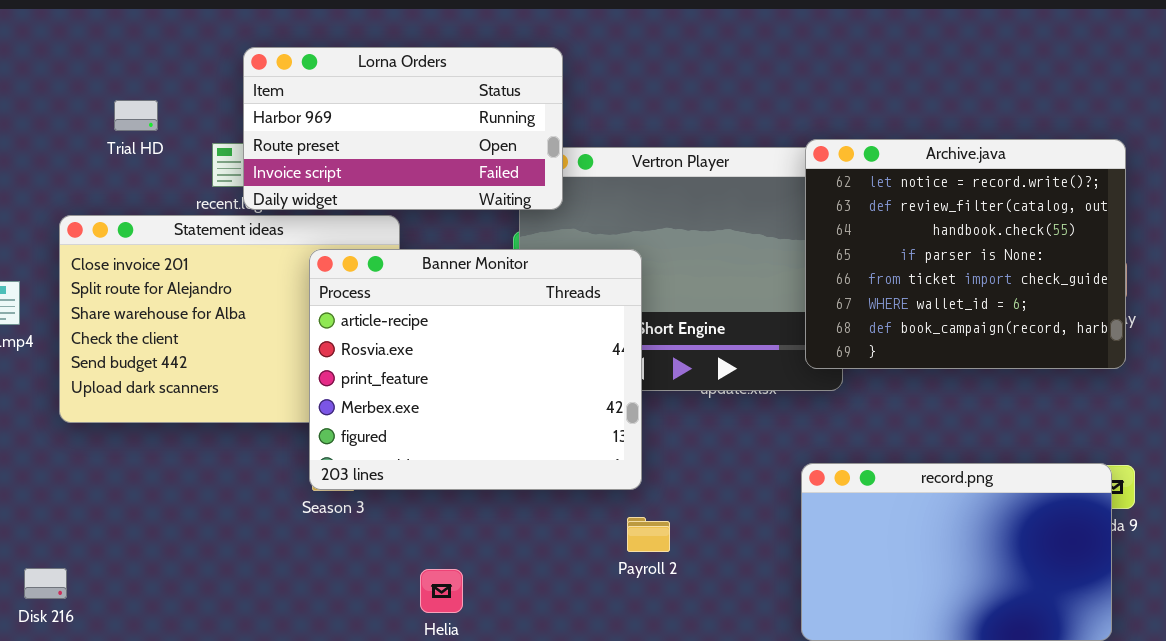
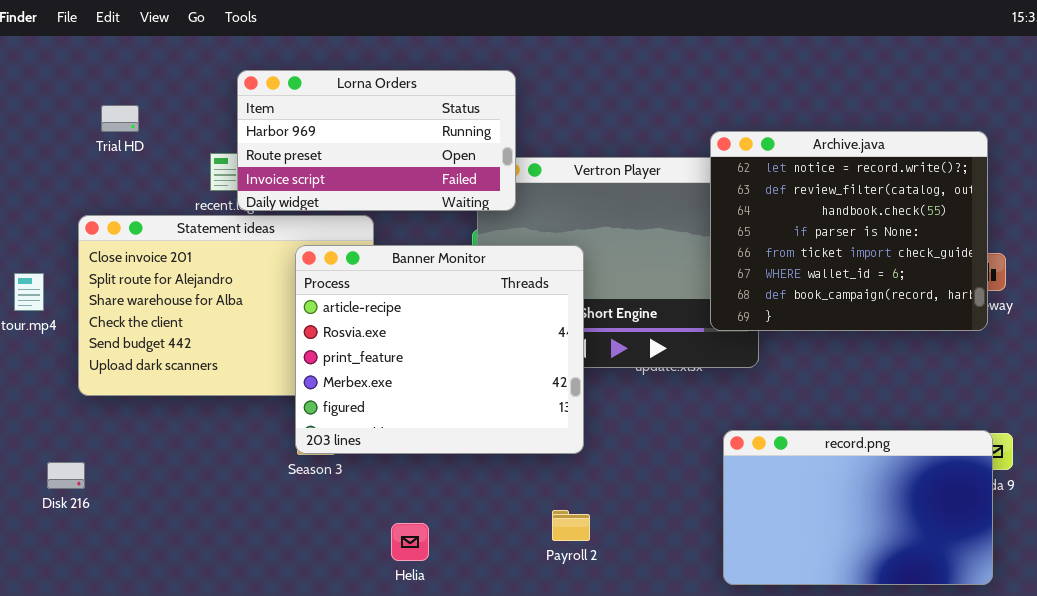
Trial HD: [114,100,158,131] -> [101,105,139,132], moved
Archive.java: [805,139,1126,369] -> [710,131,988,331], moved
Payroll 2: [627,517,670,552] -> [552,510,590,541], moved
Disk 216: [24,568,67,599] -> [47,462,85,489], moved

